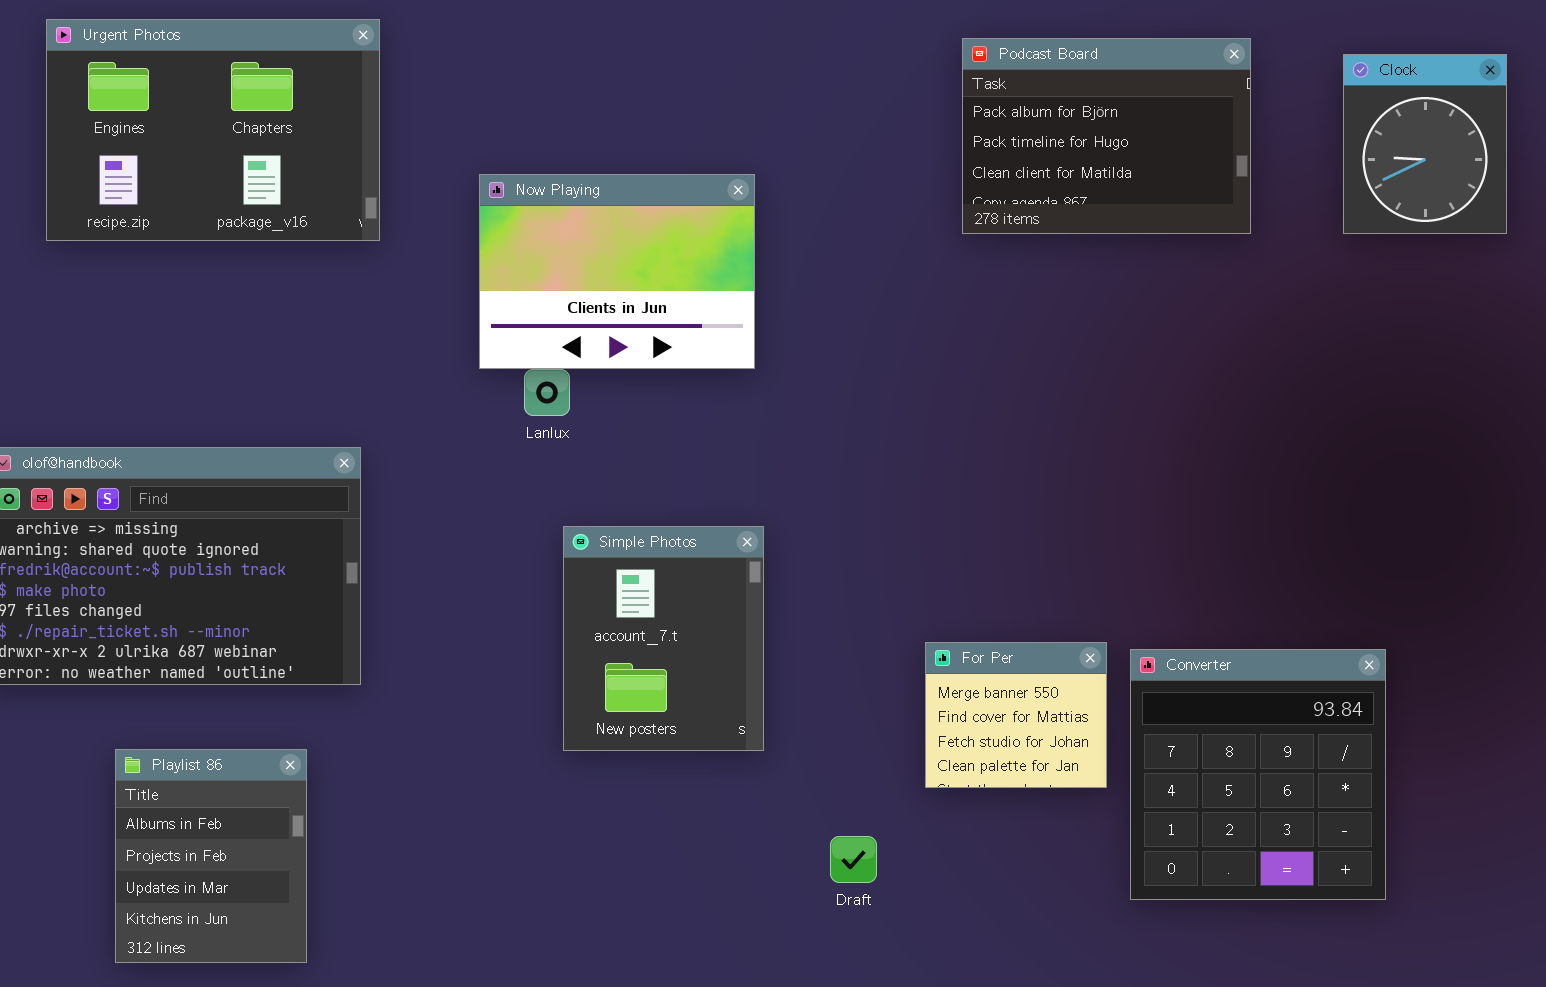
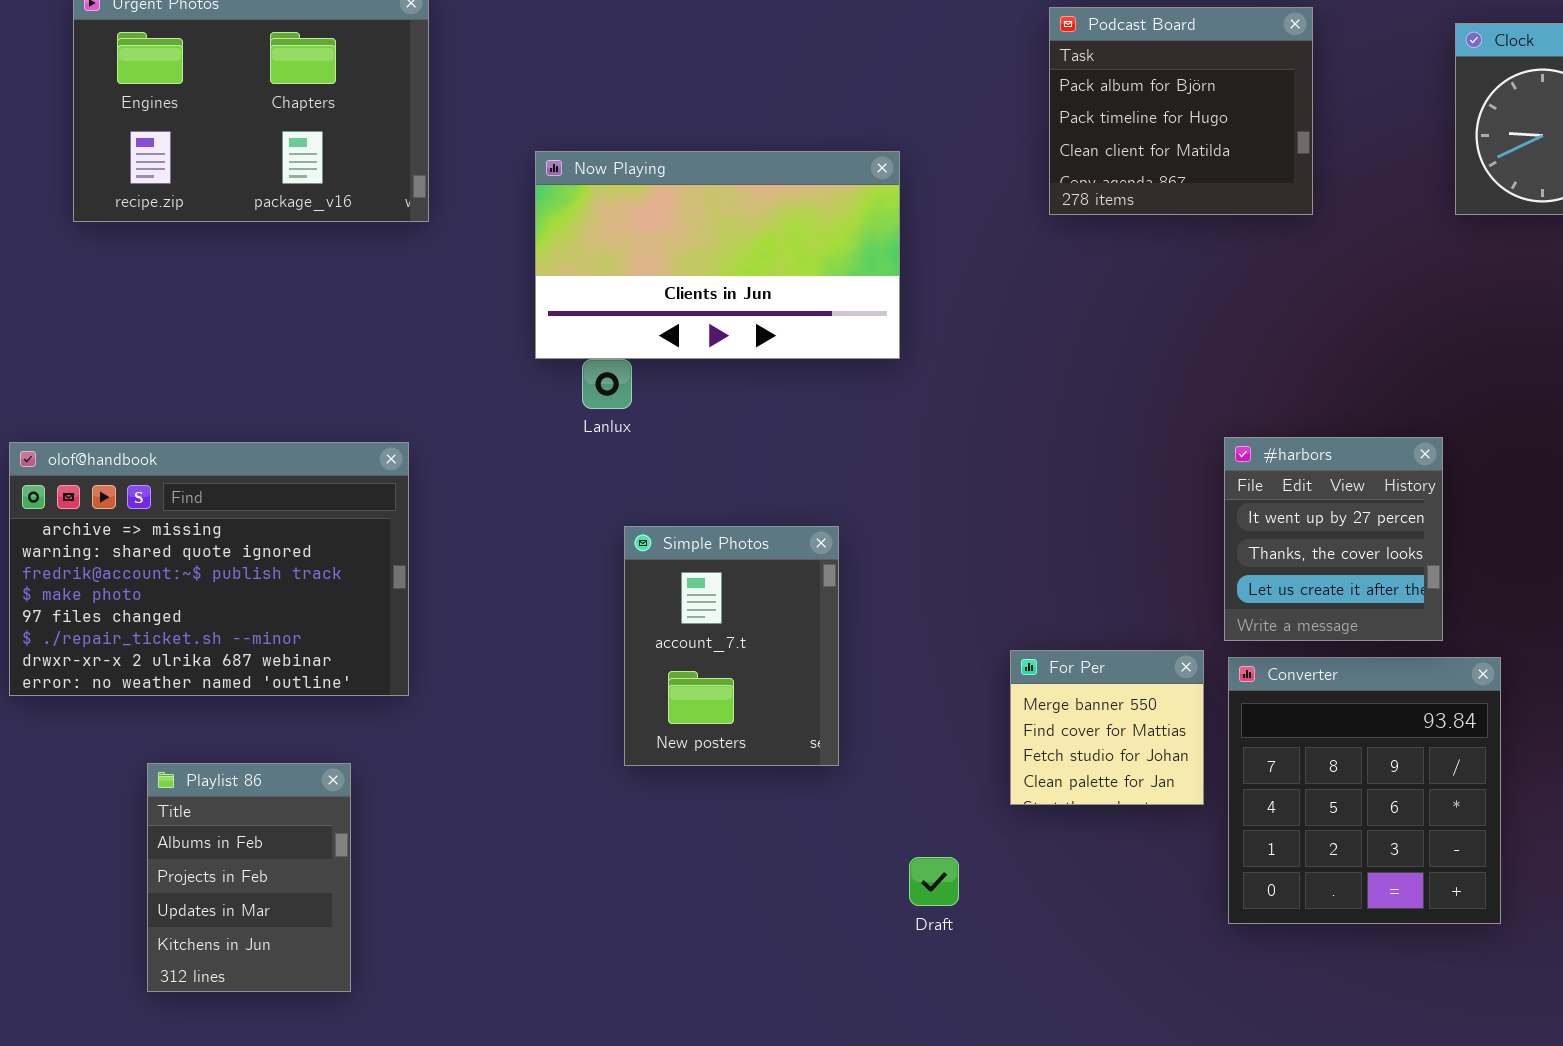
Podcast Board: [962,38,1251,234] -> [1049,7,1313,215], resized
Now Playing: [479,174,755,369] -> [535,151,900,359], resized
#harbors: none -> [1224,437,1443,641], opened

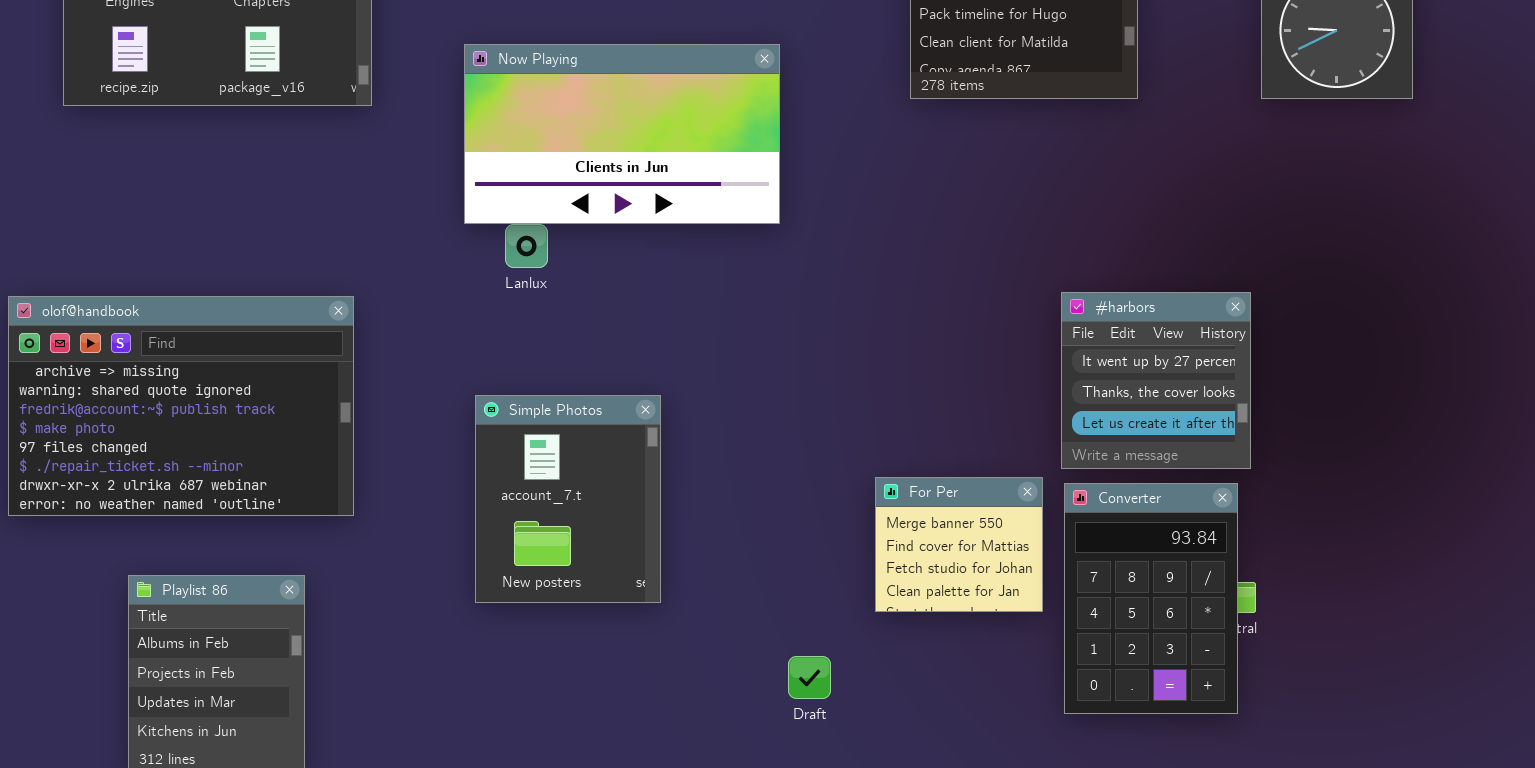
Simple Photos: [624,526,839,766] -> [475,395,661,603], moved
Converter: [1228,657,1501,924] -> [1064,483,1238,714], resized

